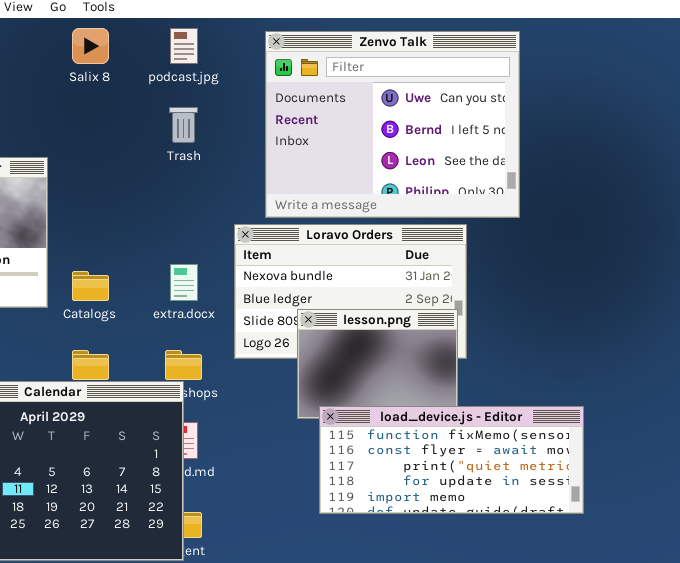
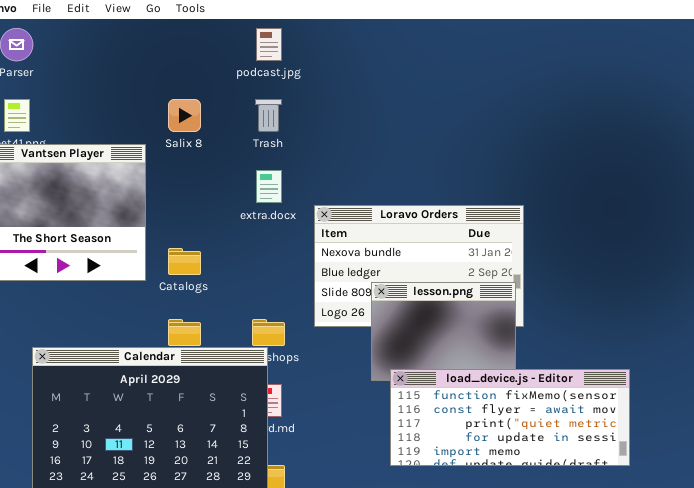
Salix 8: [72,28,109,64] -> [168,99,201,132], moved
Zenvo Talk: [265,31,520,218] -> none, closed
extra.docx: [170,264,198,301] -> [256,170,282,203], moved

